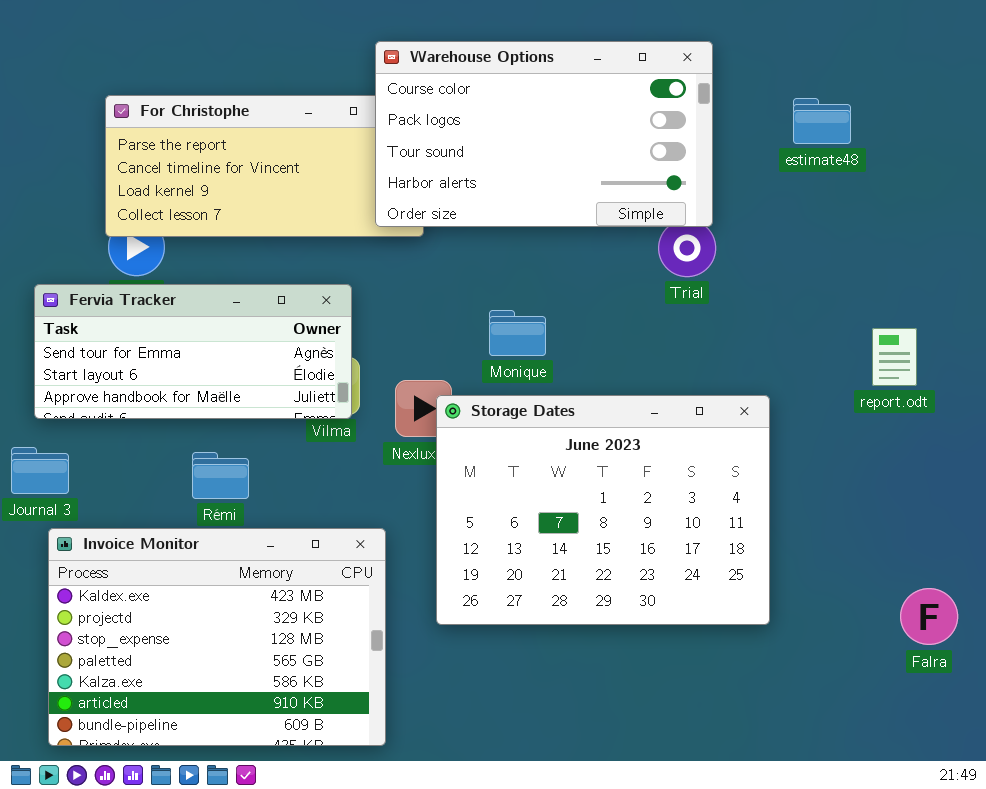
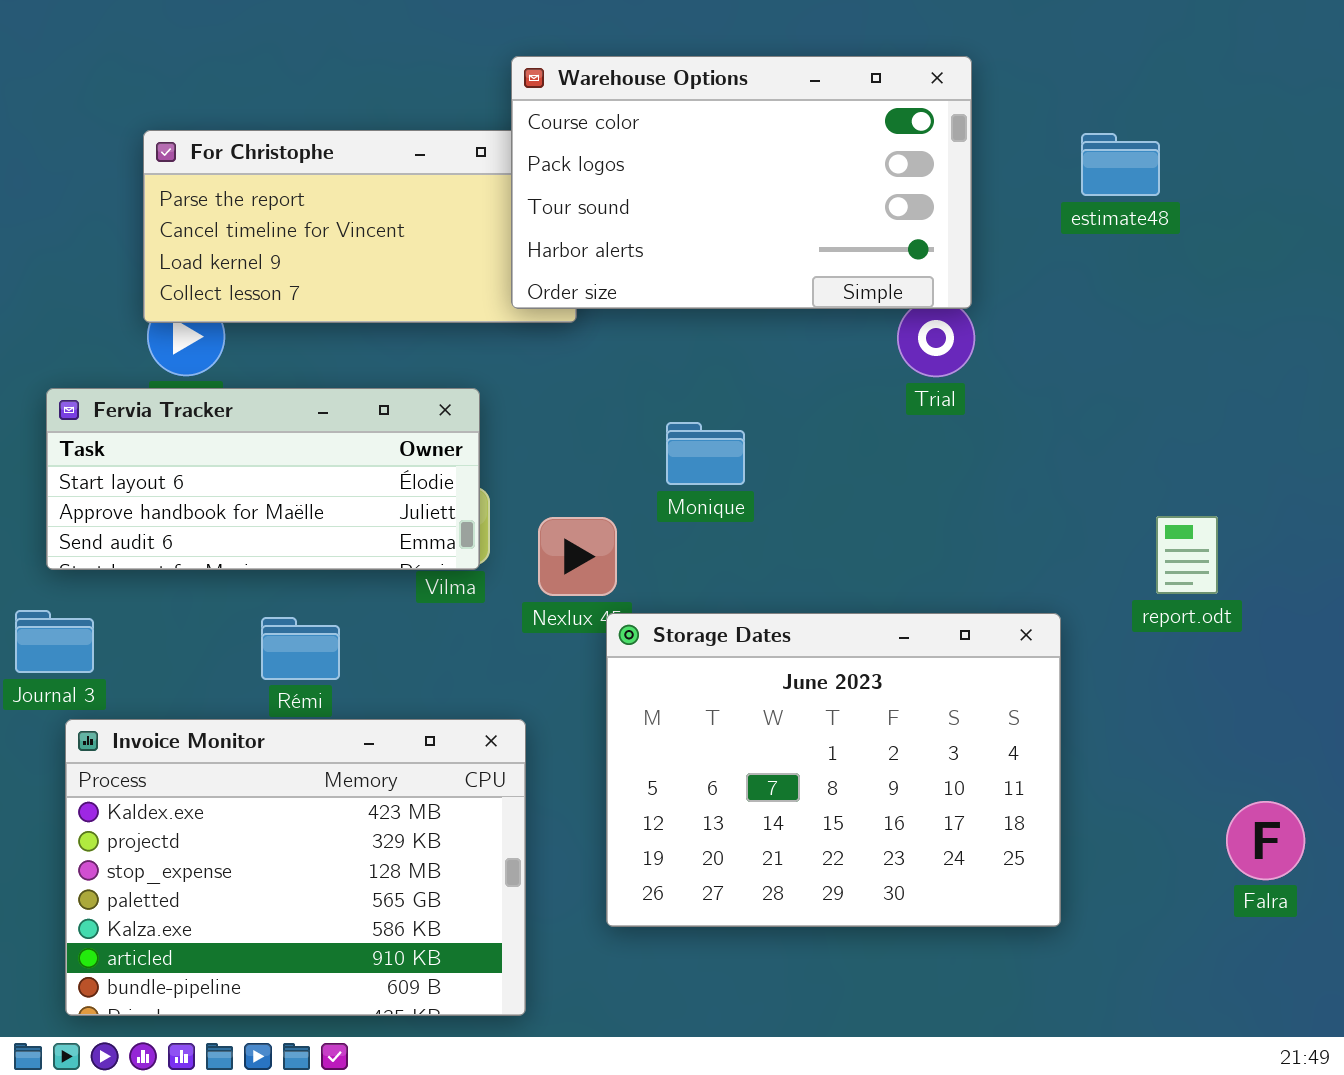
Fervia Tracker: [34,284,352,419] -> [46,388,480,570], scrolled down 1 row
report.odt: [872,328,917,386] -> [1156,516,1218,594], moved
Storage Dates: [436,395,770,625] -> [606,613,1061,927], moved

